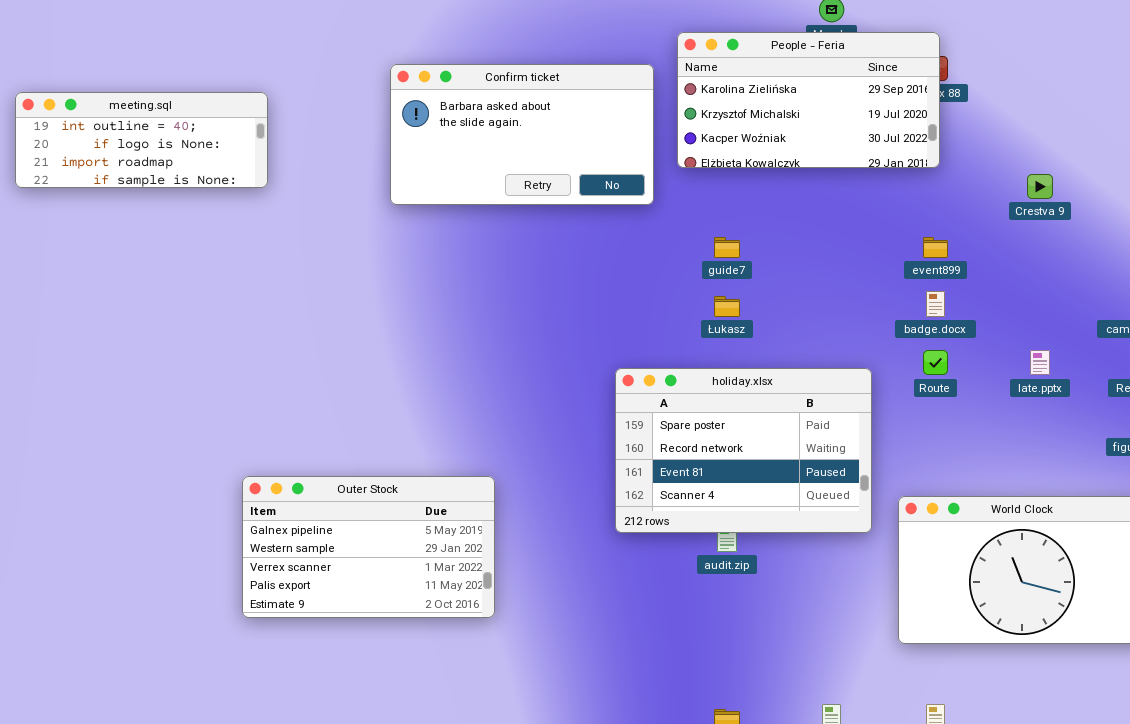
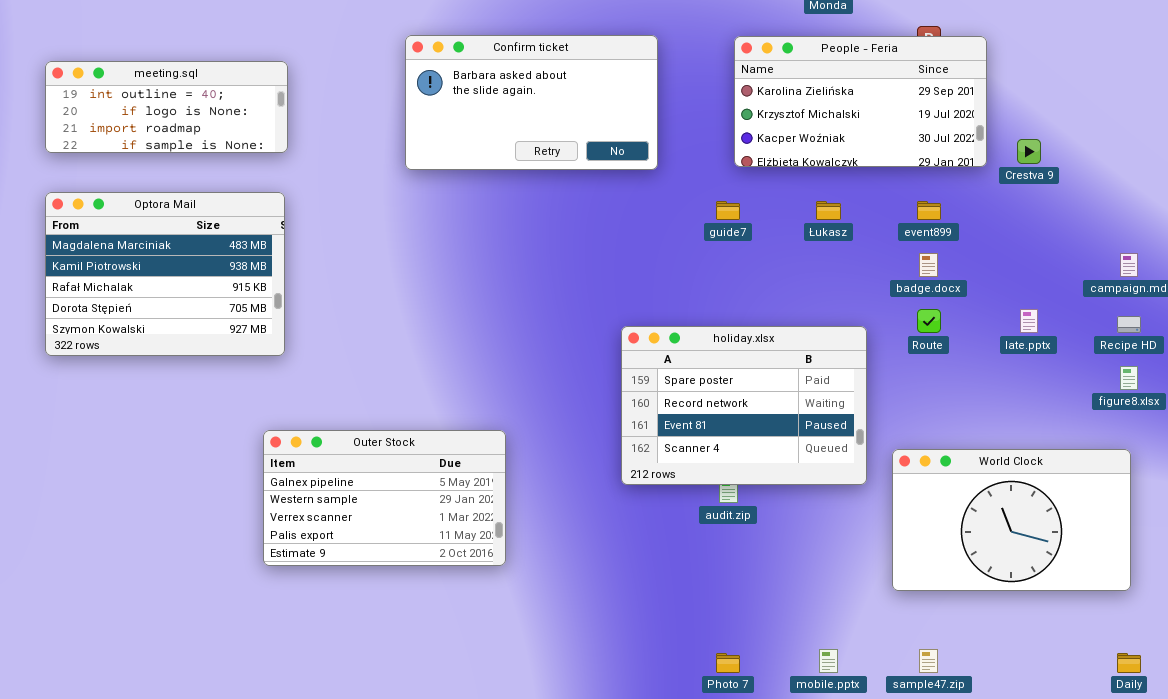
People - Feria: [677,32,940,168] -> [734,36,987,167], moved
Optora Mail: none -> [45,192,285,356], opened
Łukasz: [714,296,740,317] -> [816,201,841,220], moved

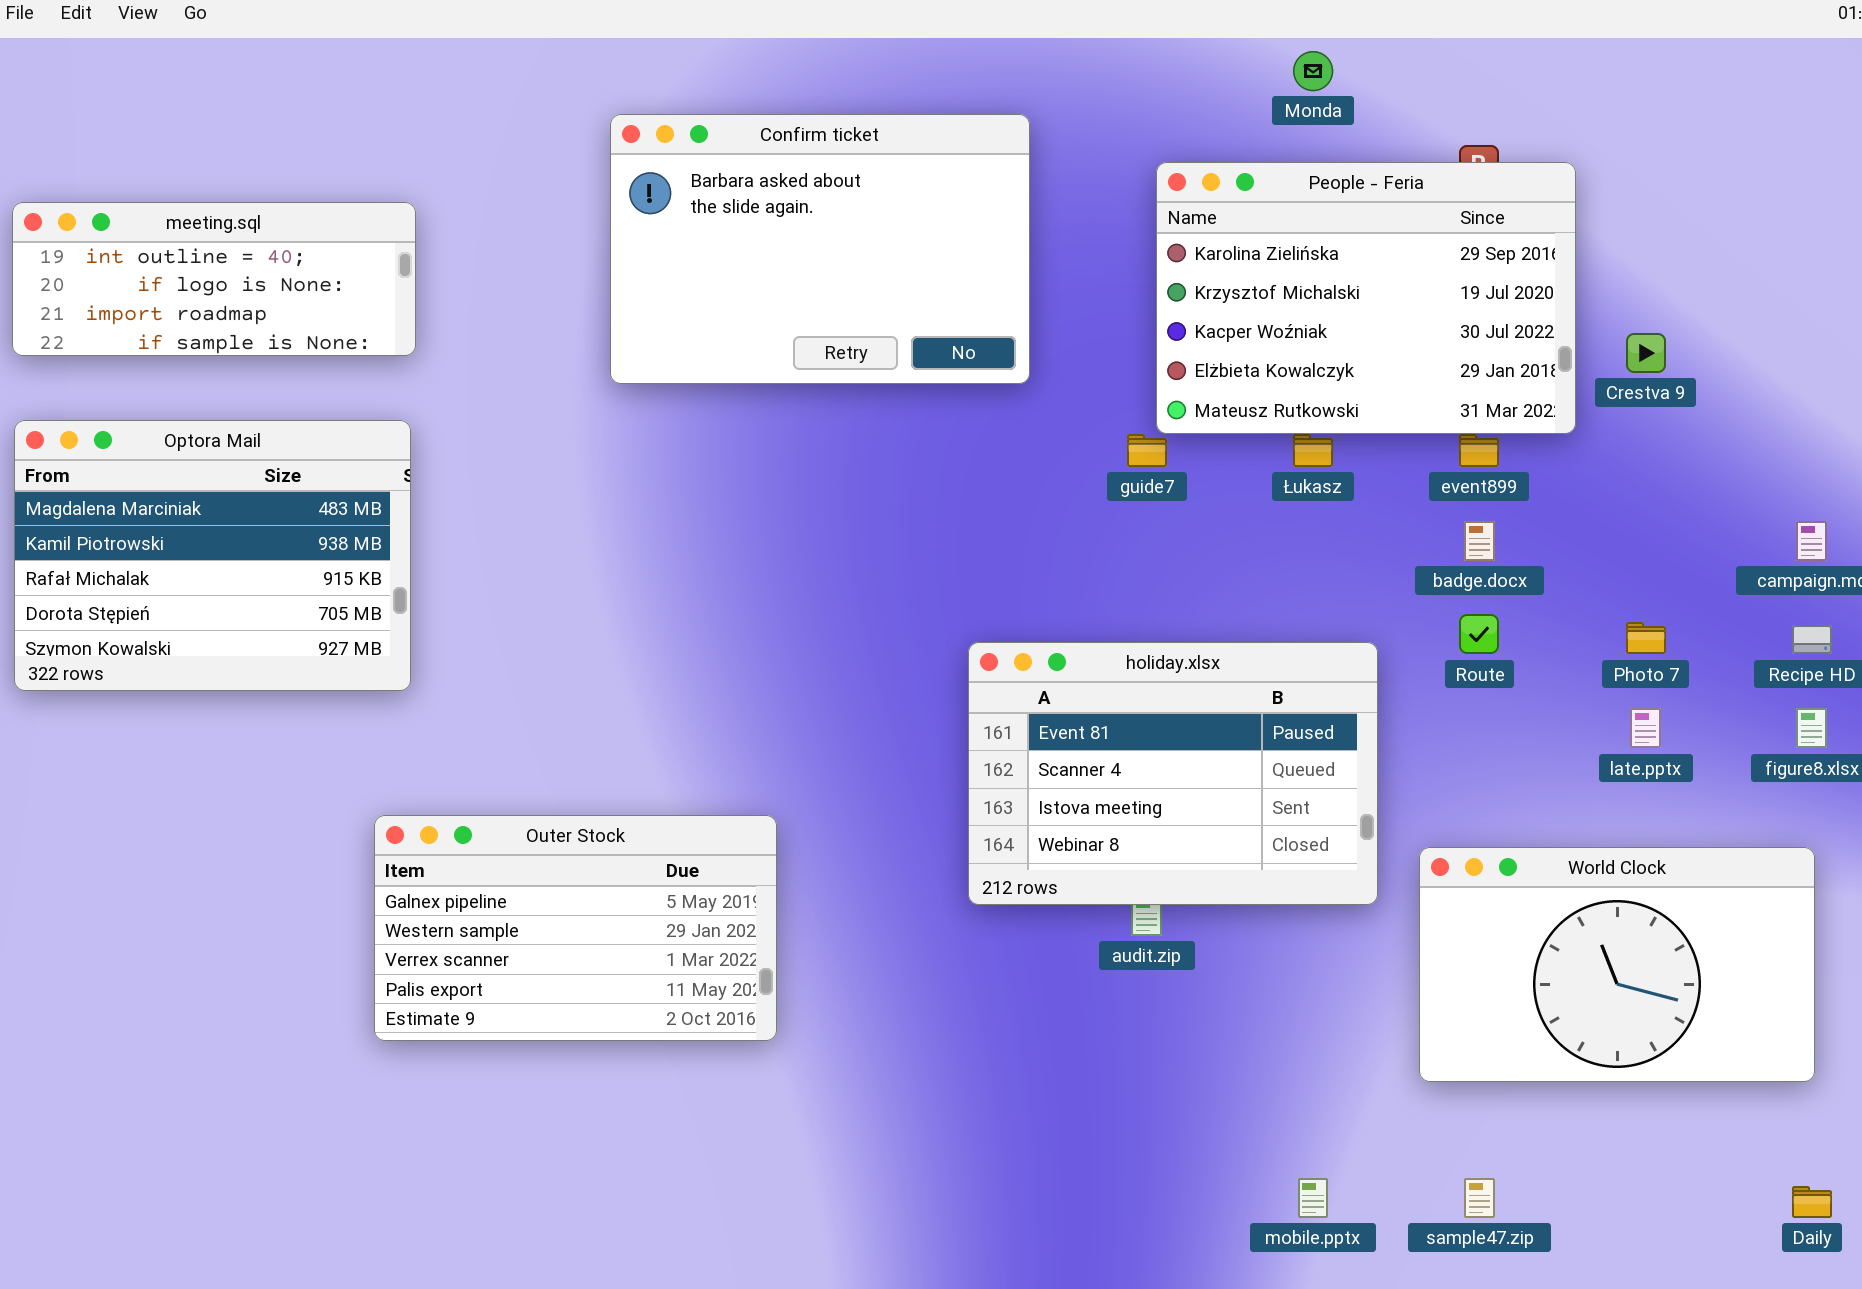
Confirm ticket: [405,35,658,170] -> [610,114,1030,384], resized
People - Feria: [734,36,987,167] -> [1156,162,1576,434], resized
late.pptx: [1020,309,1038,333] -> [1630,708,1661,748], moved
holiday.xlsx: [621,326,867,485] -> [968,642,1378,905], scrolled down 2 rows
Photo 7: [716,653,740,673] -> [1626,622,1666,654], moved

